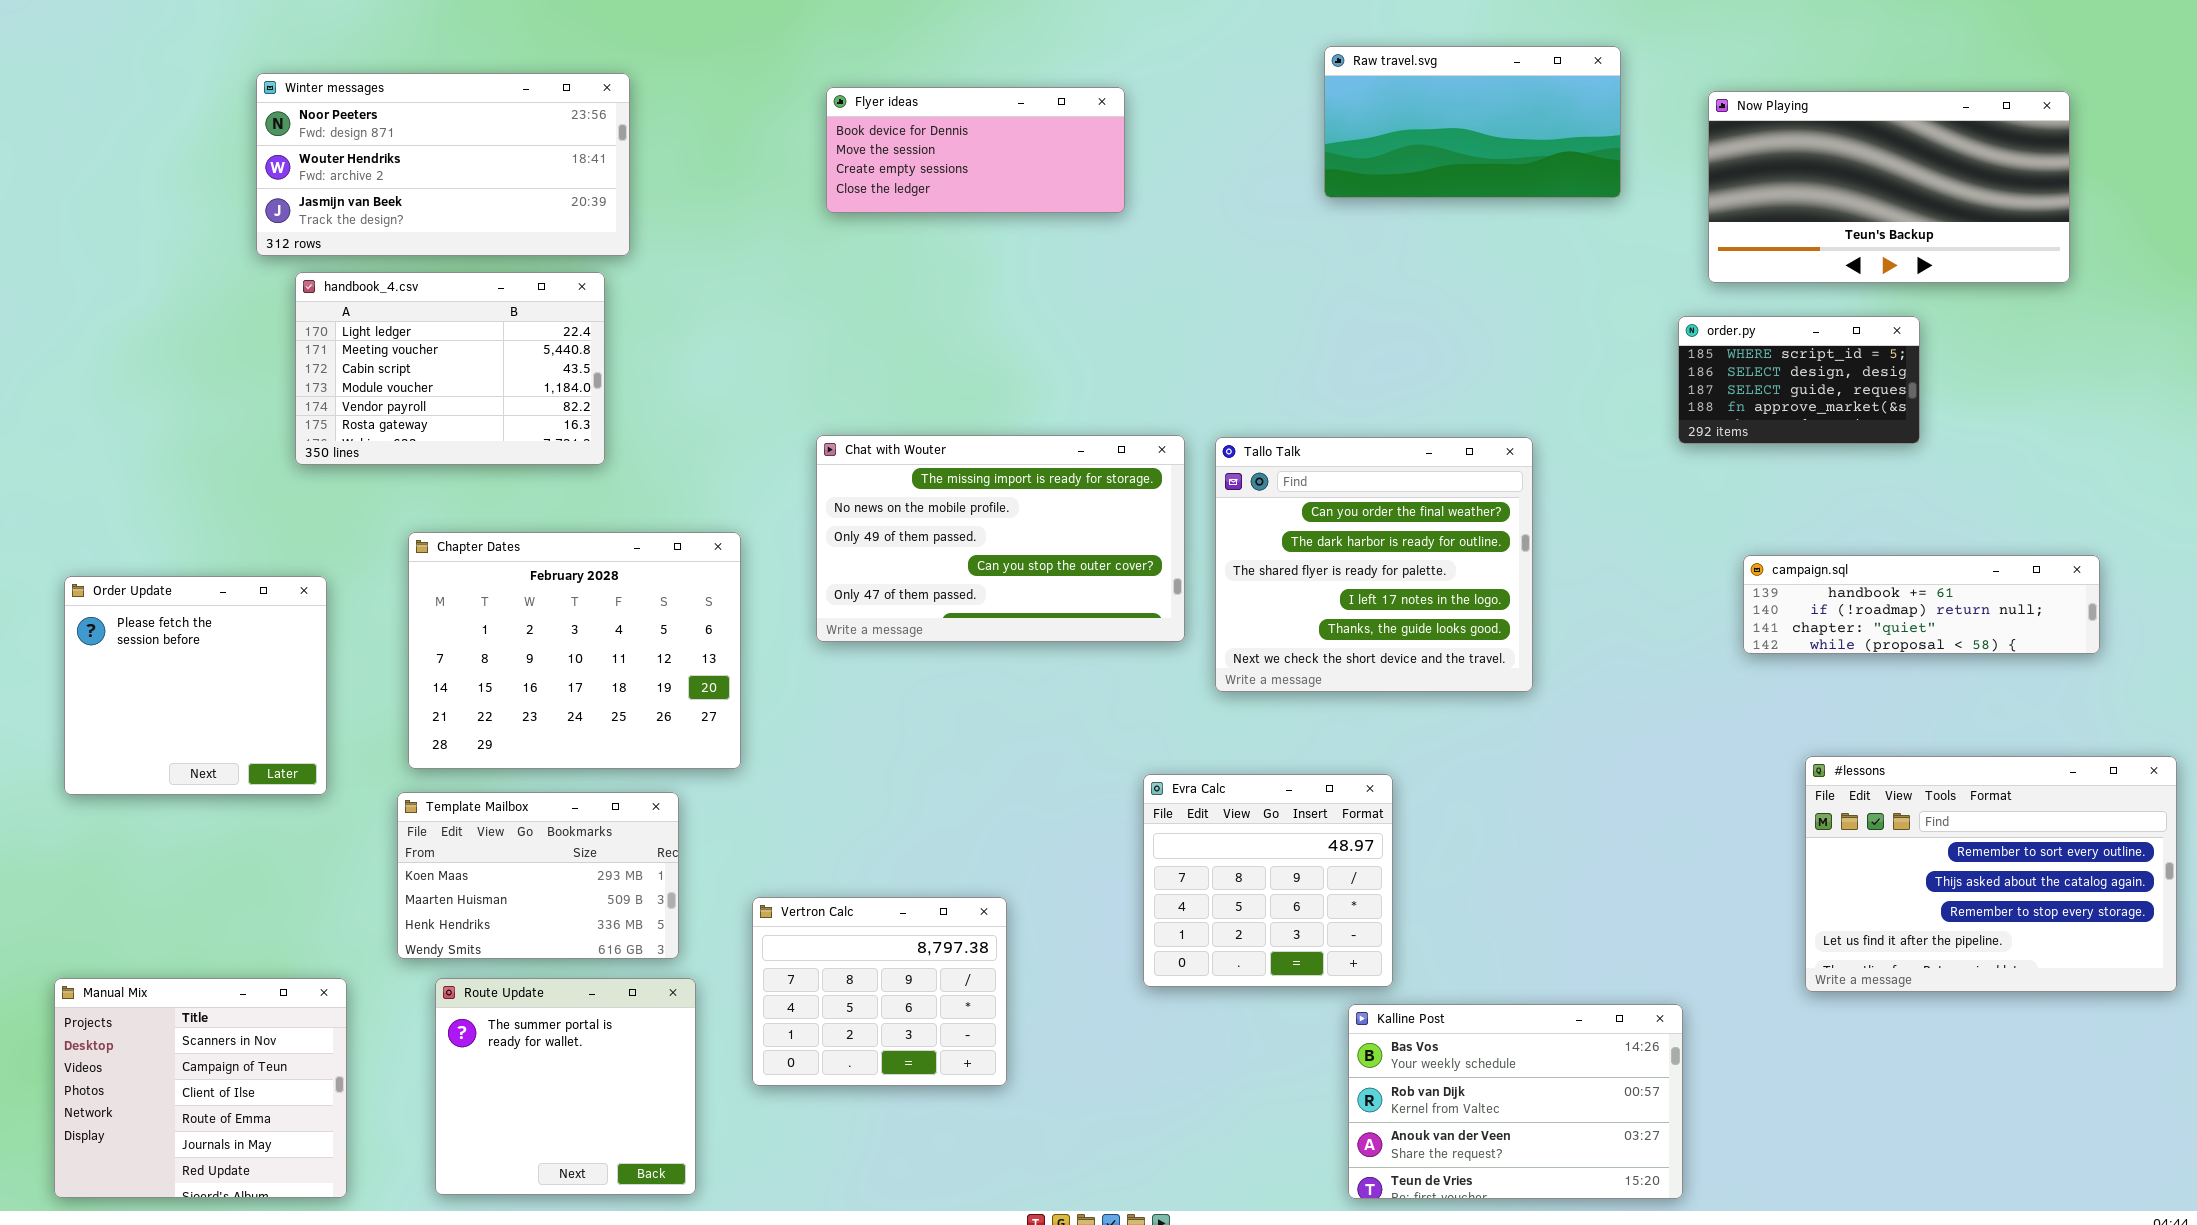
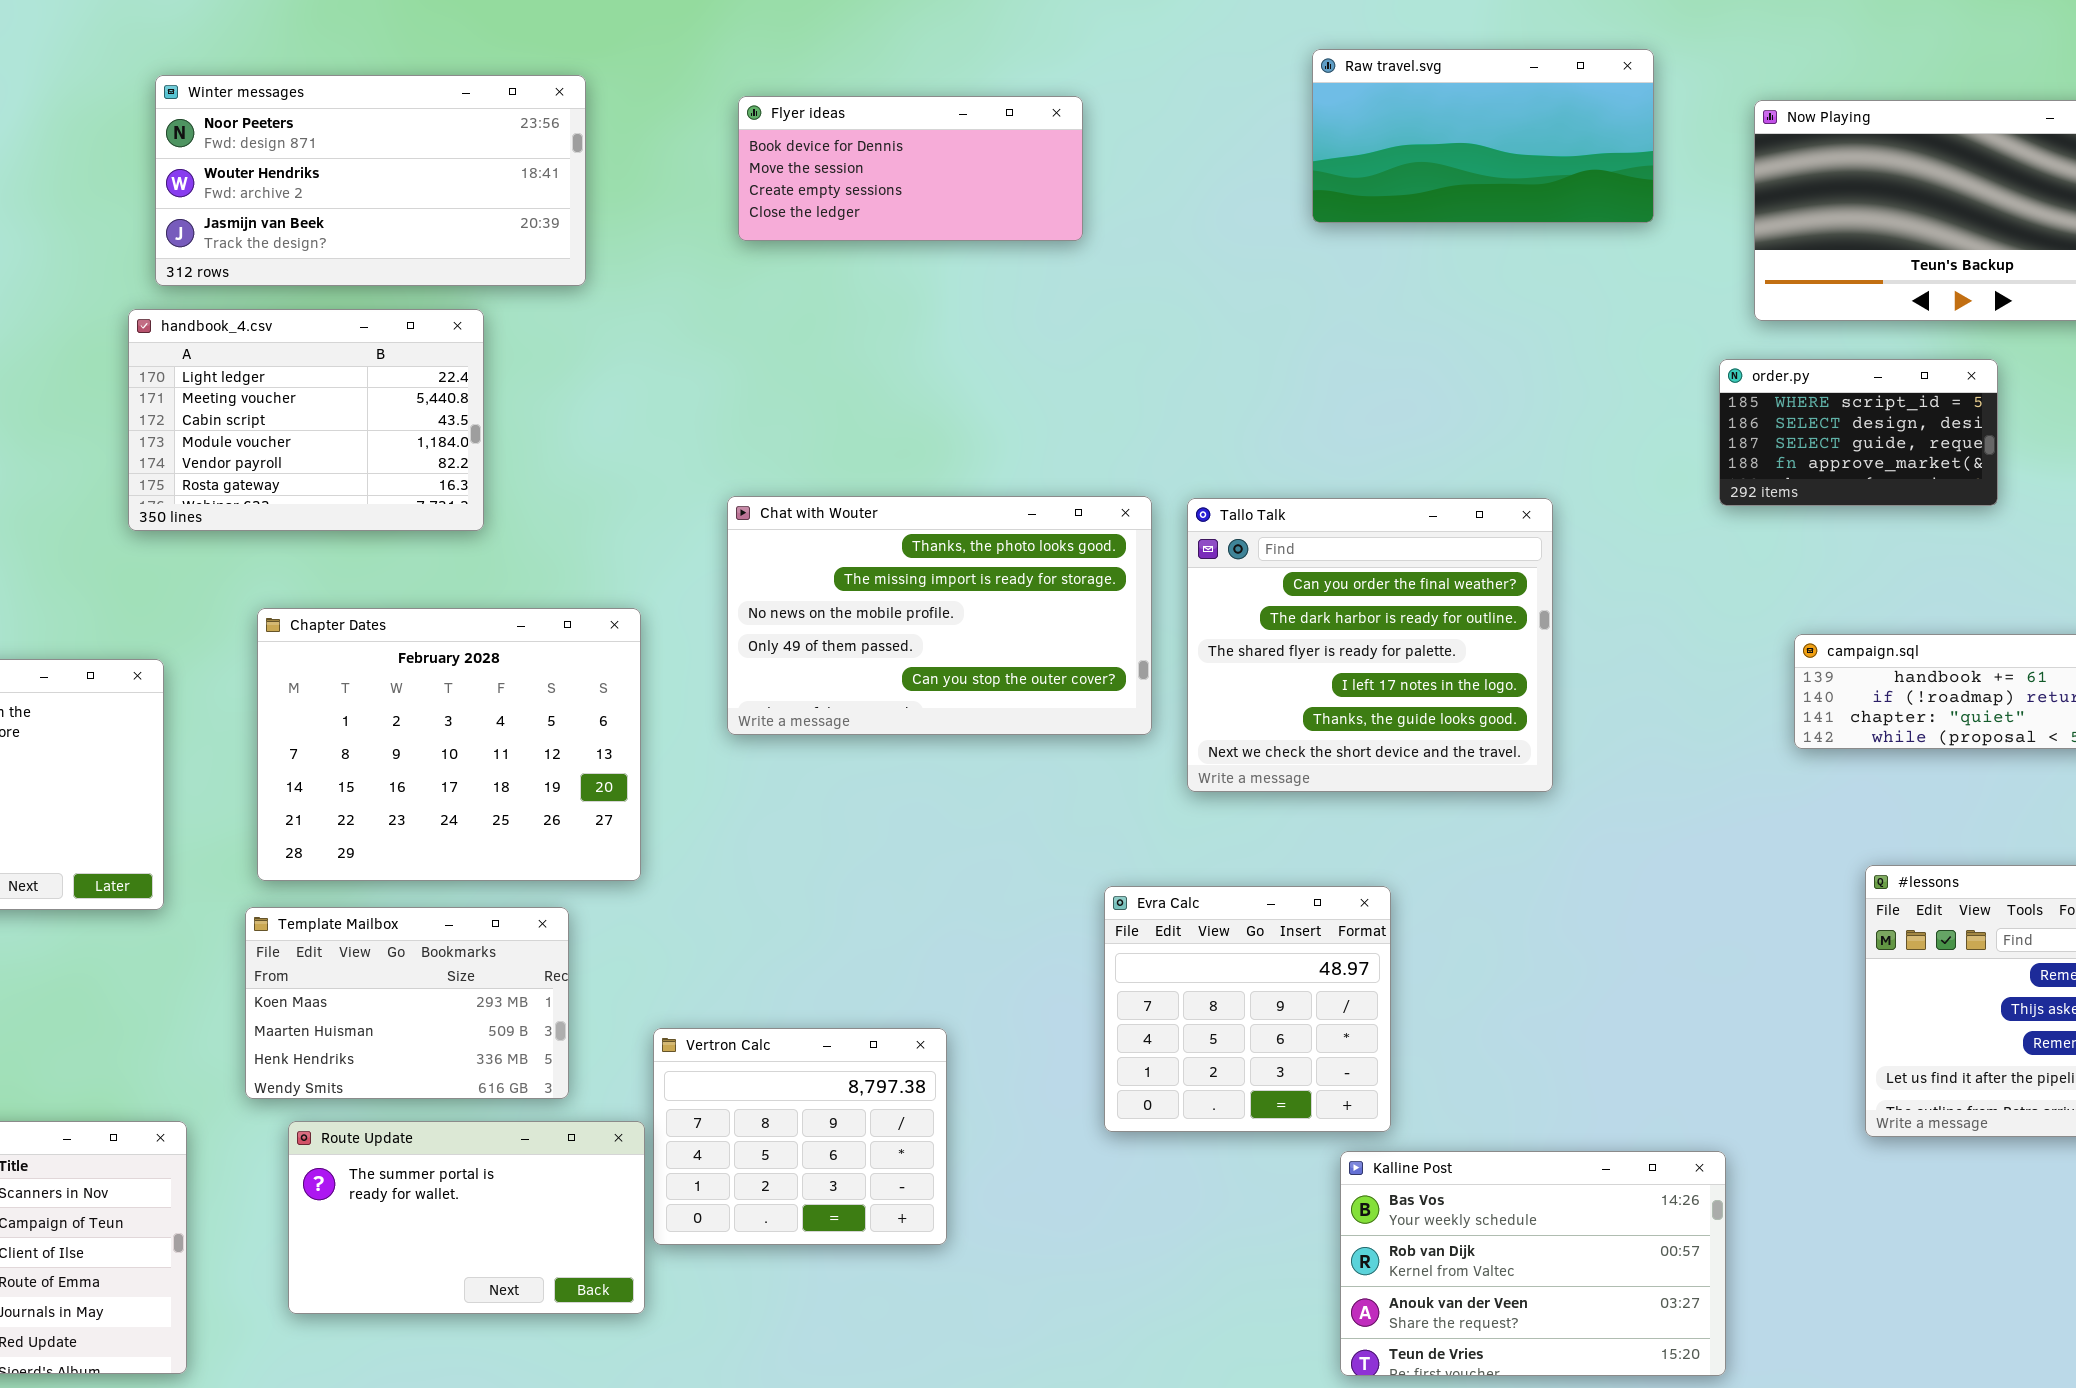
Winter messages: [256,73,630,256] -> [155,75,586,286], moved
Chat with Wouter: [816,435,1185,642] -> [727,496,1152,735], scrolled up 1 row
Route Update: [435,978,696,1195] -> [288,1121,645,1314], resized

